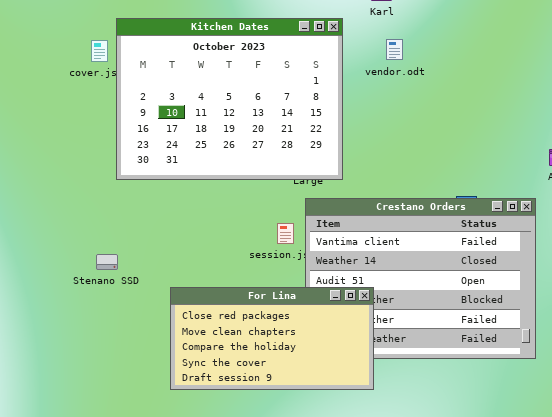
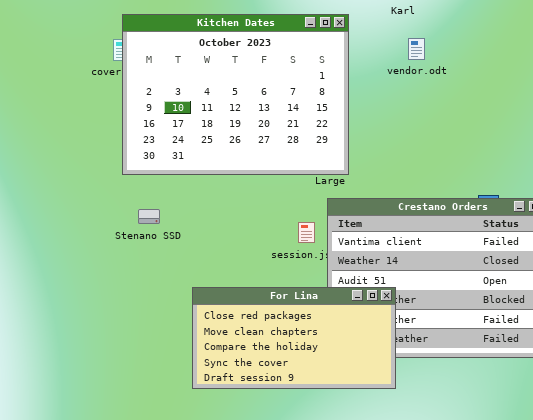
Kitchen Dates: [116,18,343,180] -> [122,14,349,175], moved
Stenano SSD: [96,254,118,270] -> [138,209,160,224], moved

